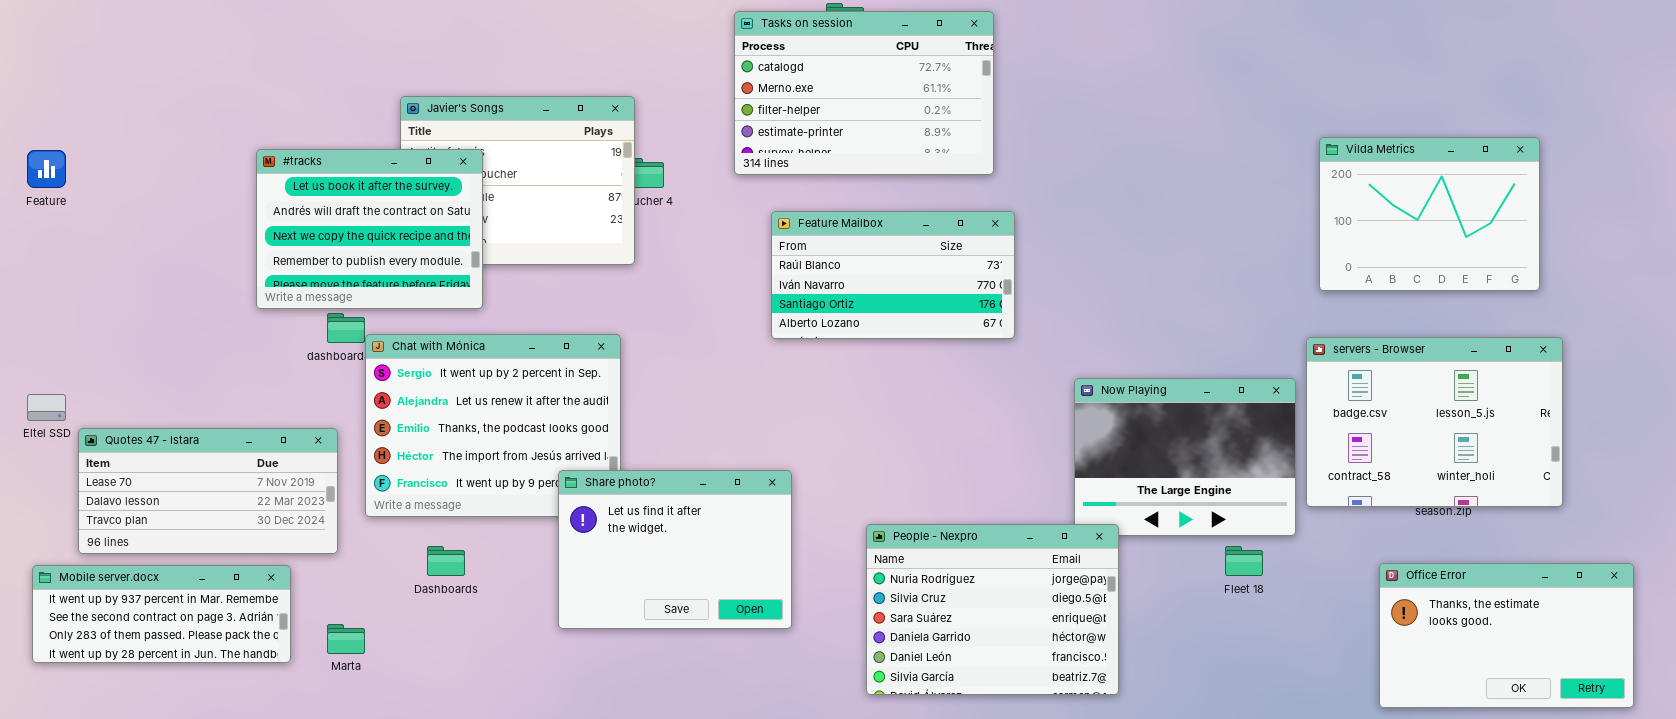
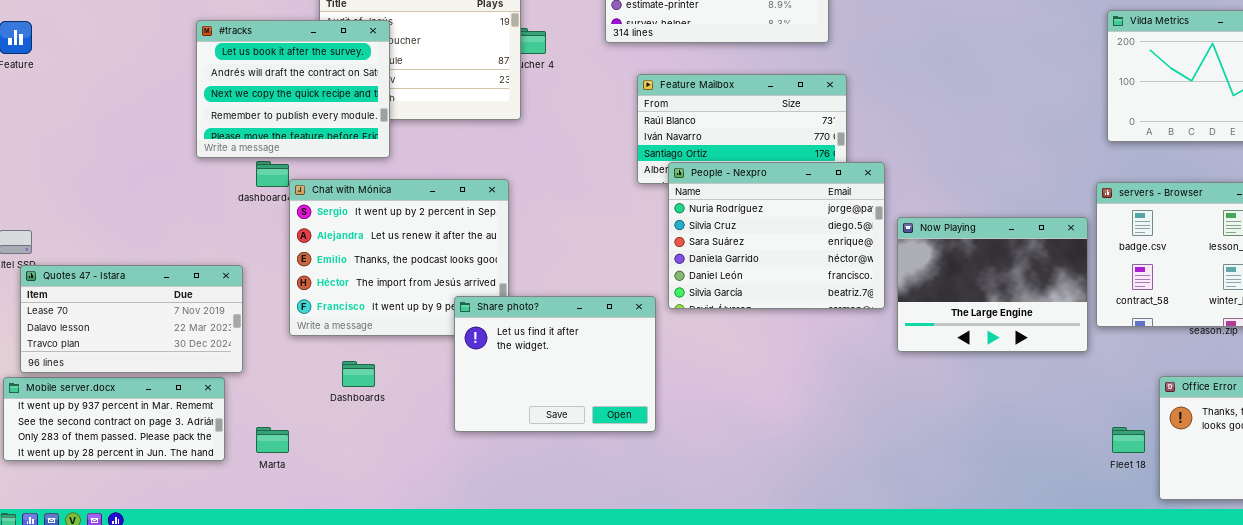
Quotes 47 - Istara: [78,428,338,554] -> [20,265,243,373], moved
People - Nexpro: [866,524,1119,695] -> [668,162,885,309], moved
Fleet 18: [1225,546,1263,576] -> [1112,427,1145,453], moved

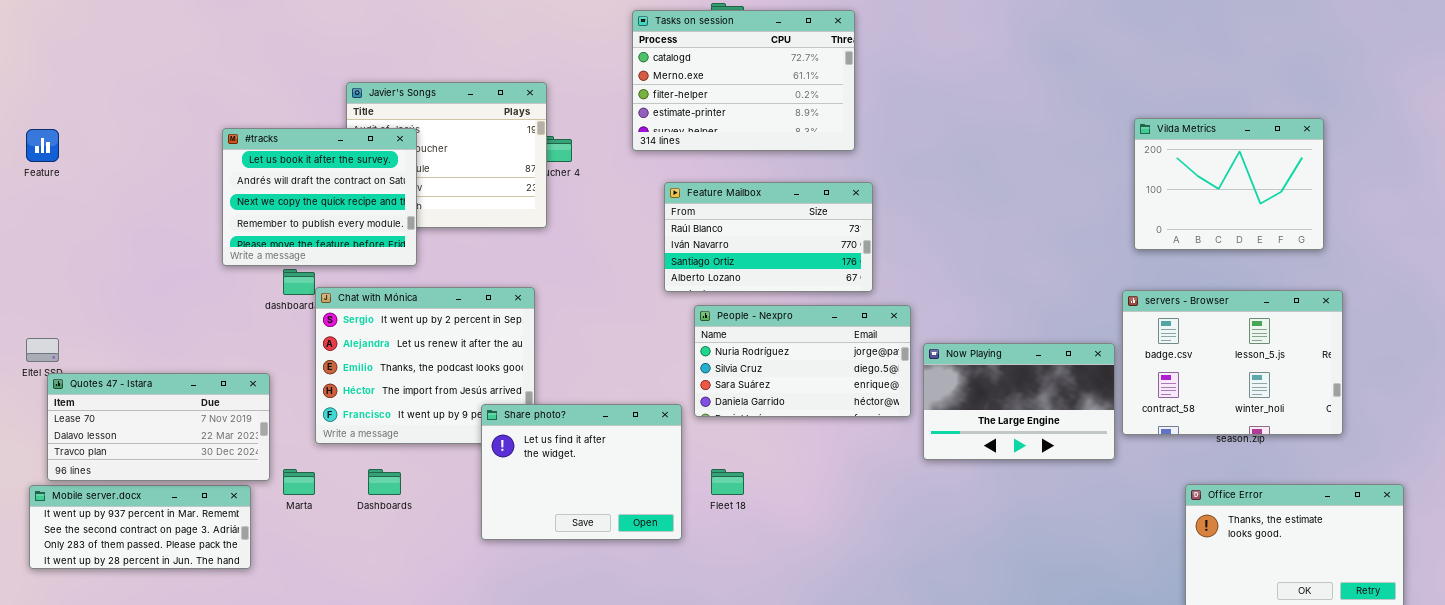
People - Nexpro: [668,162,885,309] -> [694,305,911,417], resized
Now Playing: [897,217,1088,352] -> [923,343,1115,460], resized
Marta: [256,427,289,453] -> [283,469,315,495], moved
Fleet 18: [1112,427,1145,453] -> [711,469,744,495], moved

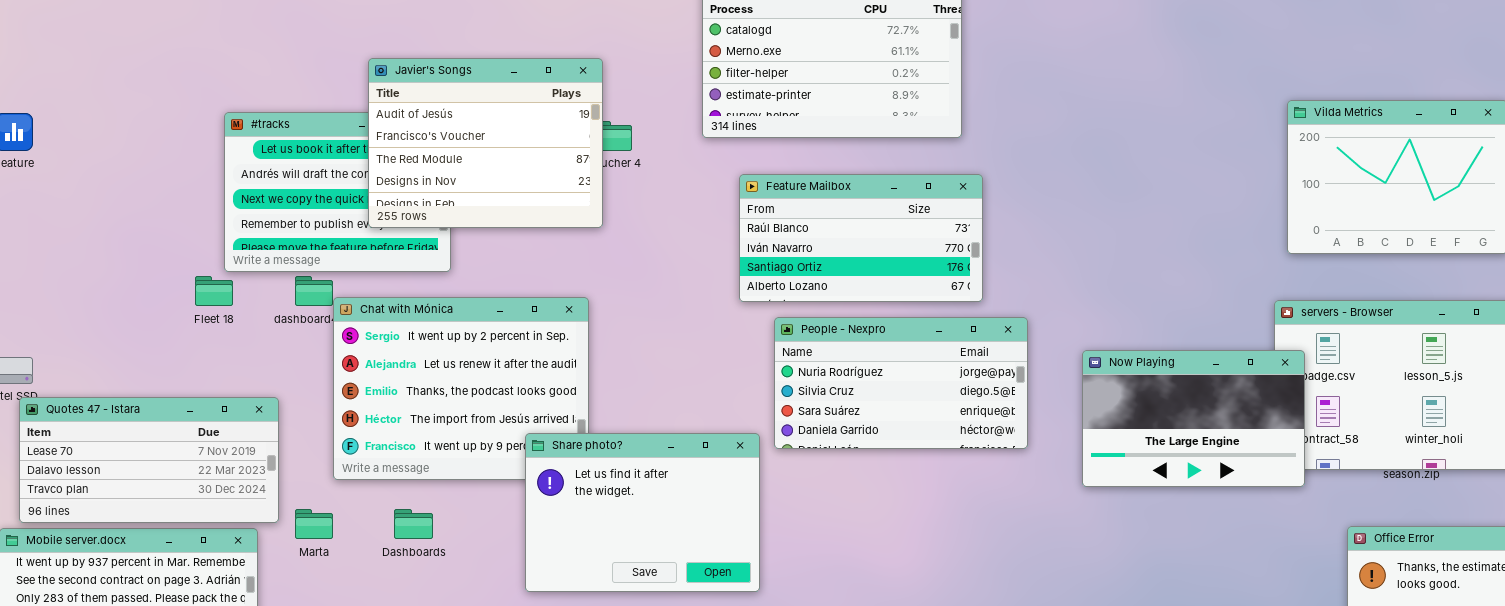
Javier's Songs: [346,82,547,228] -> [368,58,603,228], raised
Now Playing: [923,343,1115,460] -> [1082,350,1305,487], moved
Fleet 18: [711,469,744,495] -> [195,276,233,306], moved

